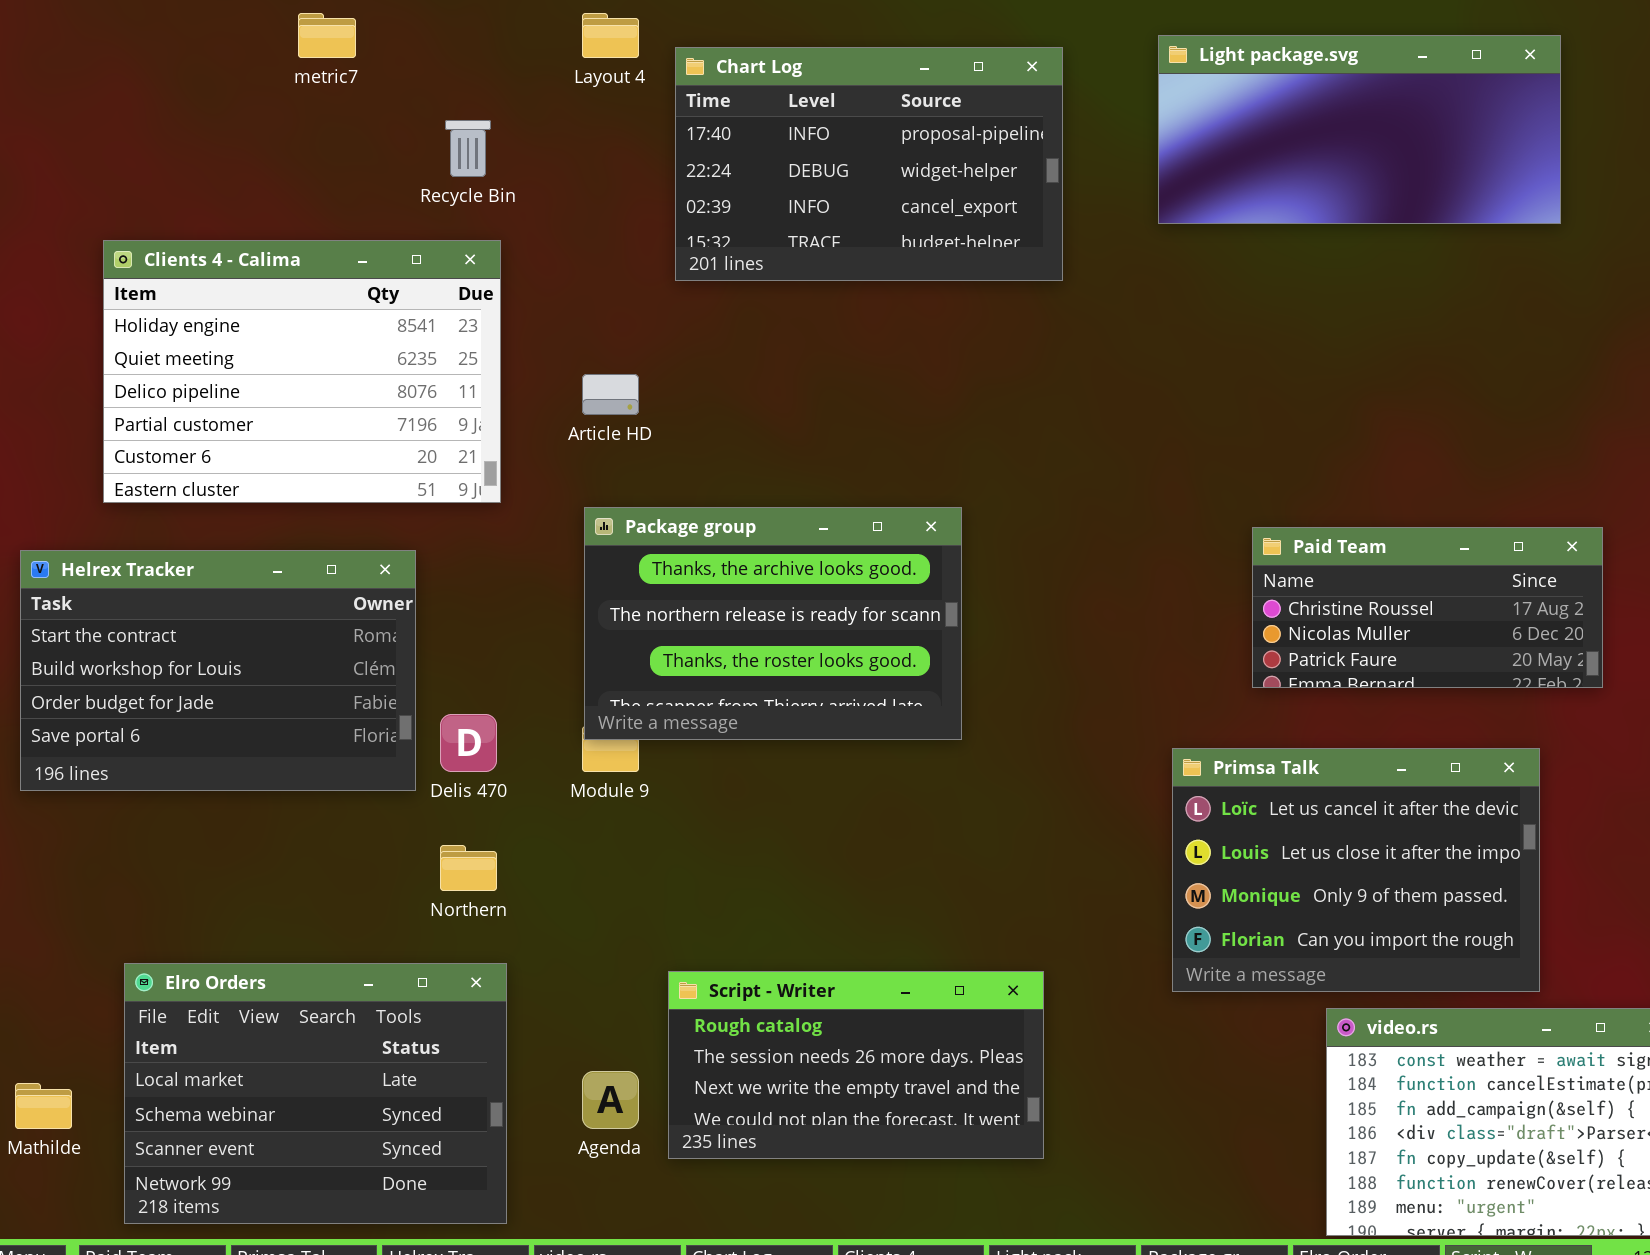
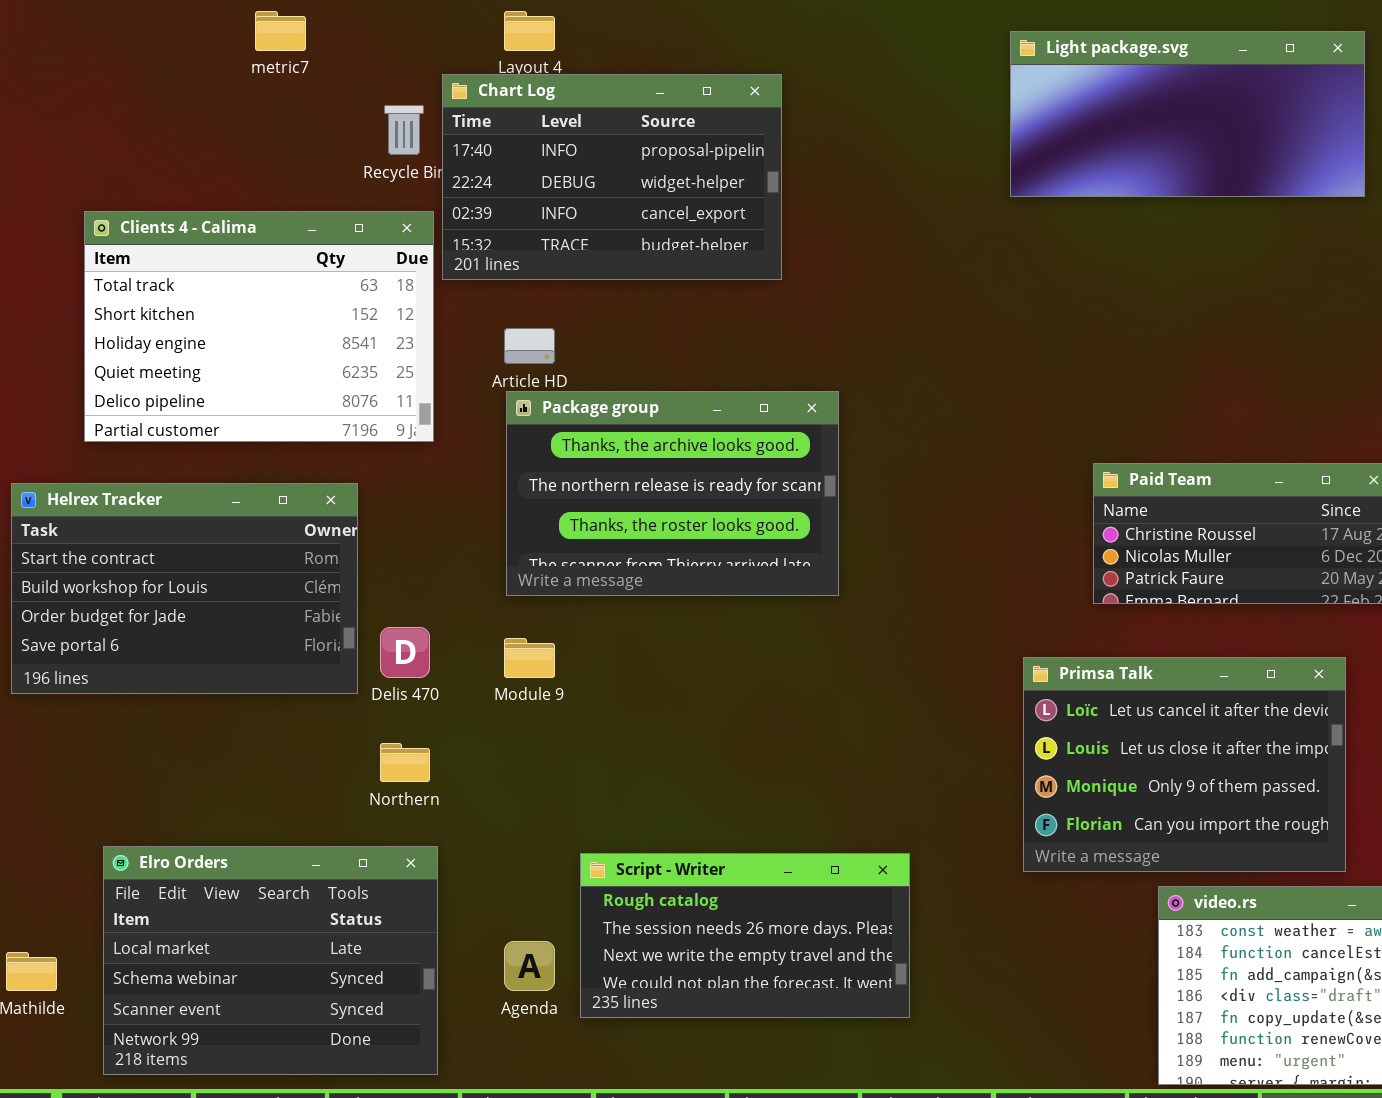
Chart Log: [675,47,1063,281] -> [442,74,782,280], moved
Clients 4 - Calima: [103,240,501,503] -> [84,211,434,442], scrolled up 2 rows
Package group: [584,507,962,740] -> [506,391,839,596], moved

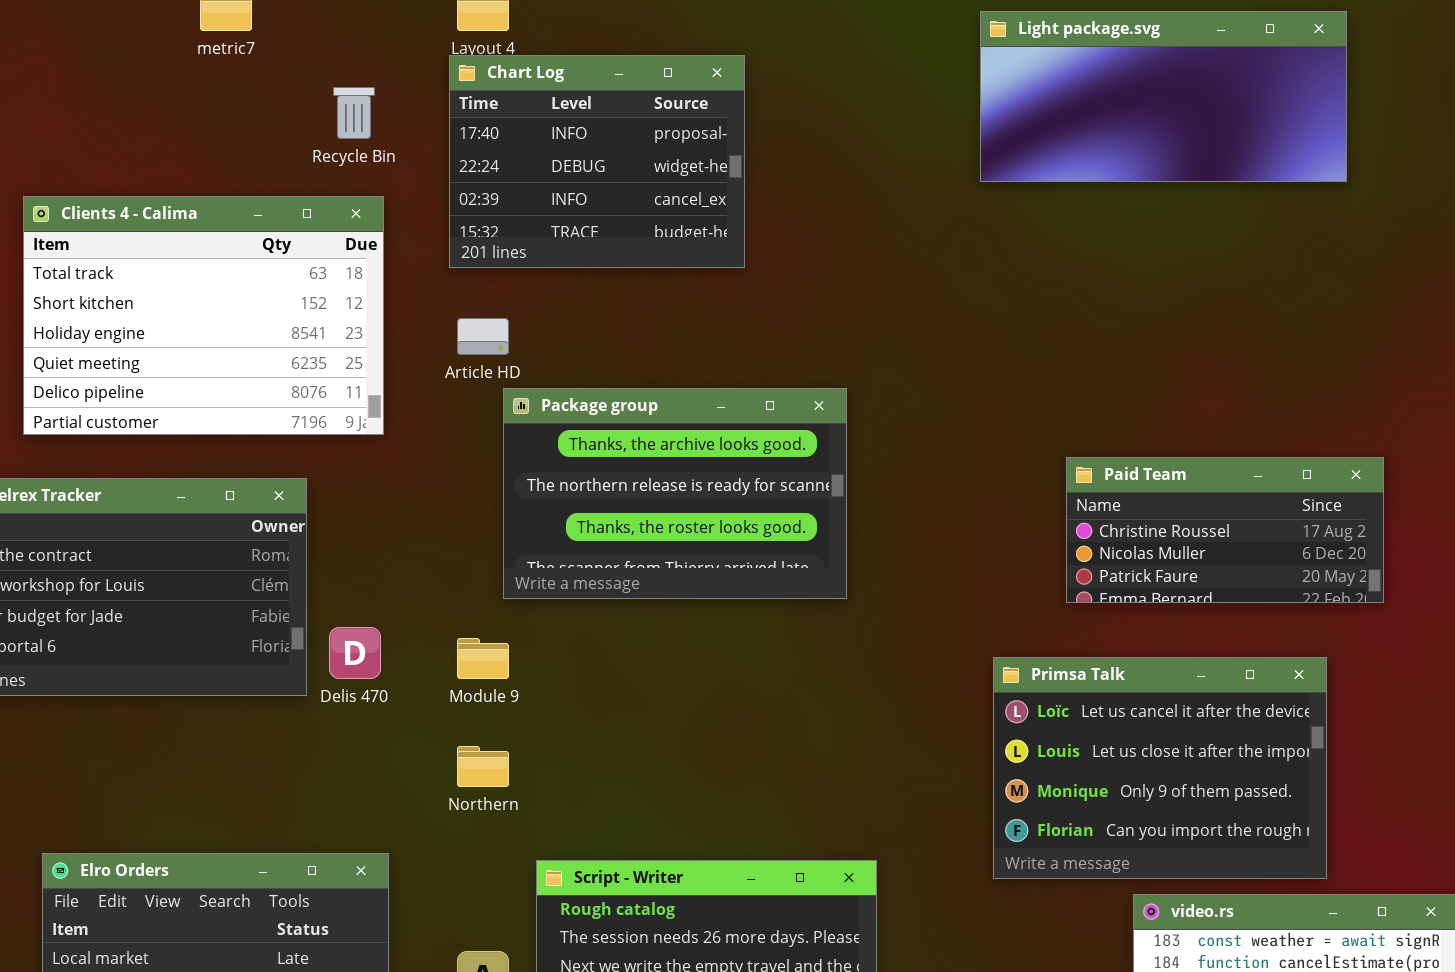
Chart Log: [442,74,782,280] -> [449,55,745,268], resized
Package group: [506,391,839,596] -> [503,388,847,599], moved
Northern: [380,743,430,782] -> [457,746,509,787], moved

